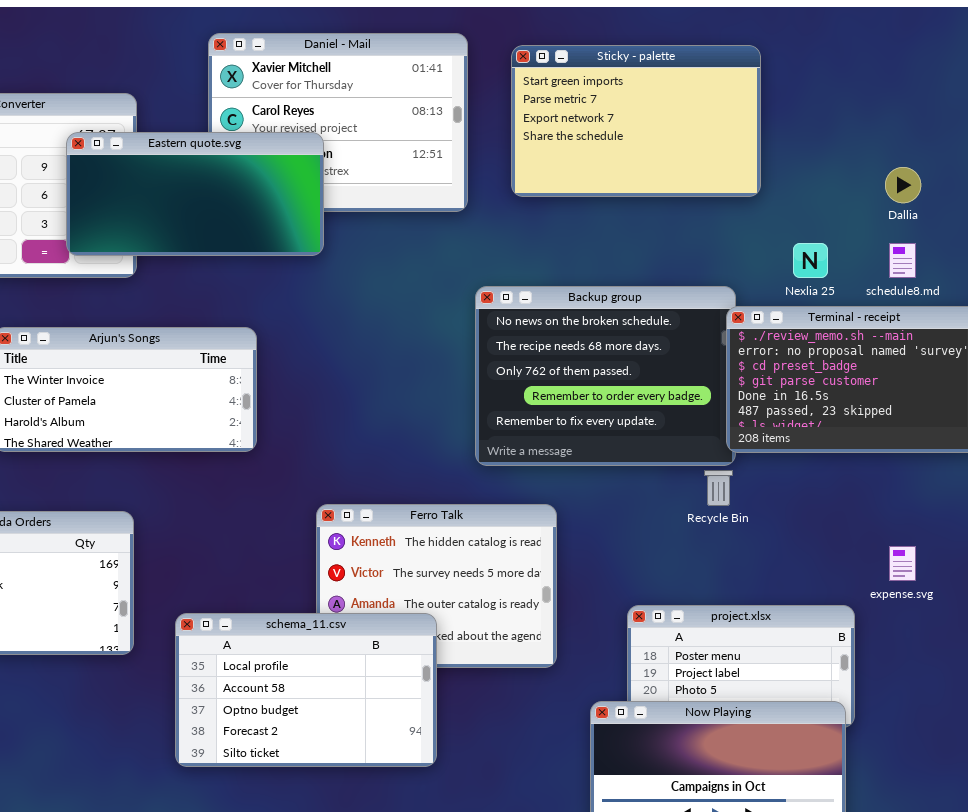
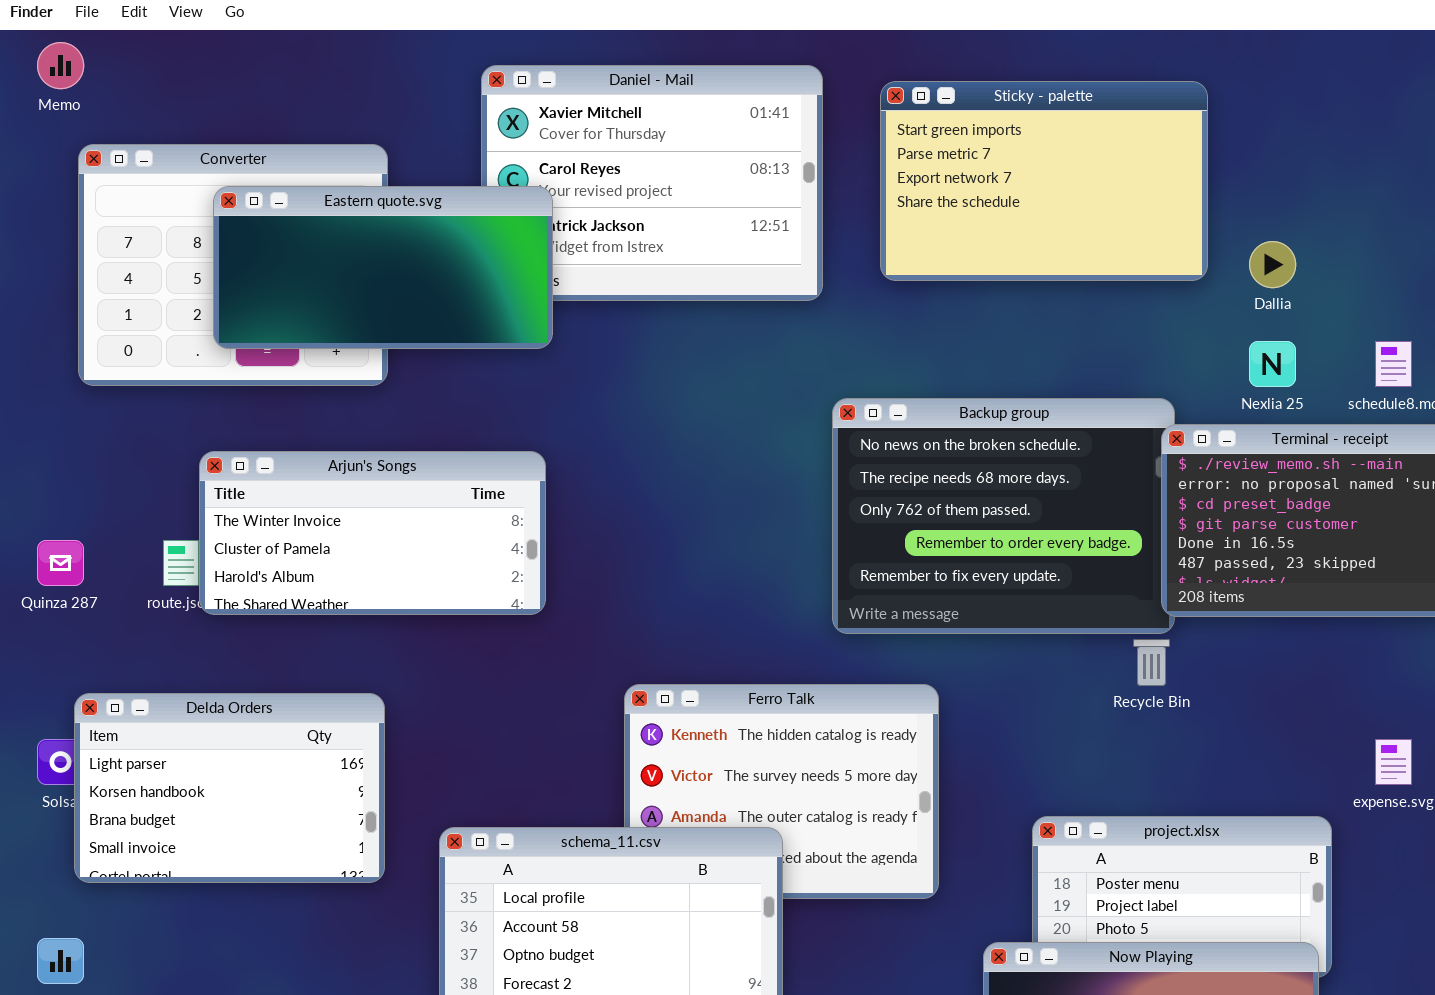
Eastern quote.svg: [66,132,324,256] -> [213,186,553,349], moved
Dallia: [885,167,921,203] -> [1249,241,1296,288], moved

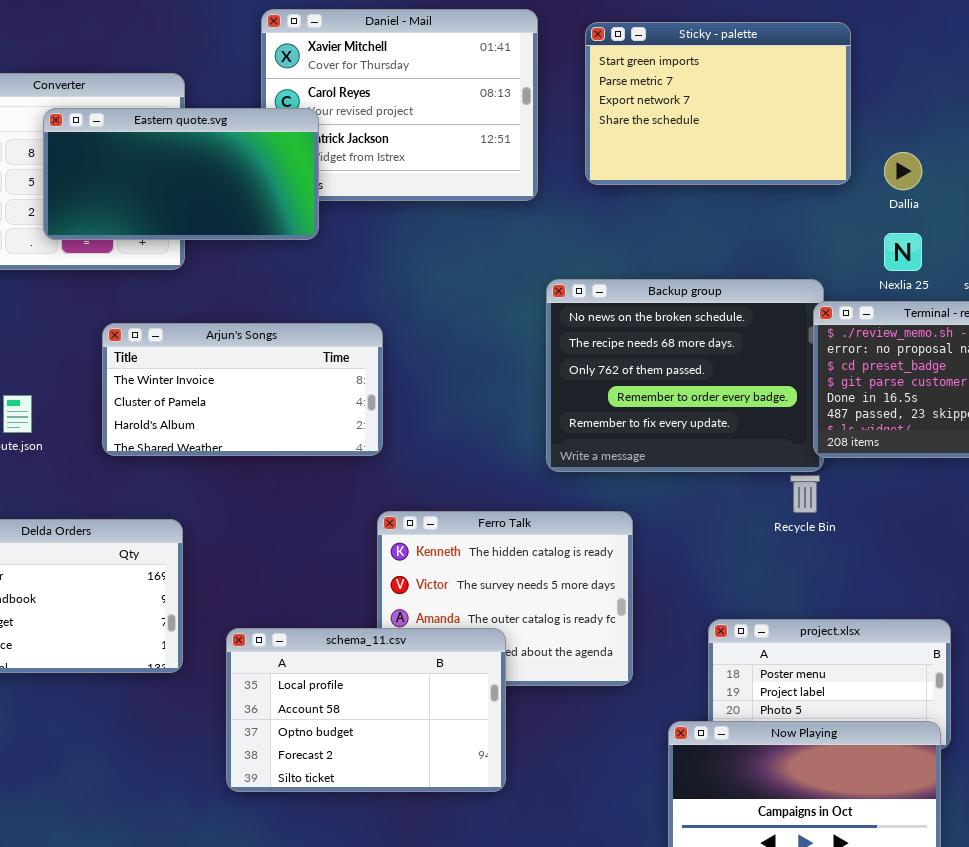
Arjun's Songs: [199,451,546,615] -> [102,323,383,456], moved

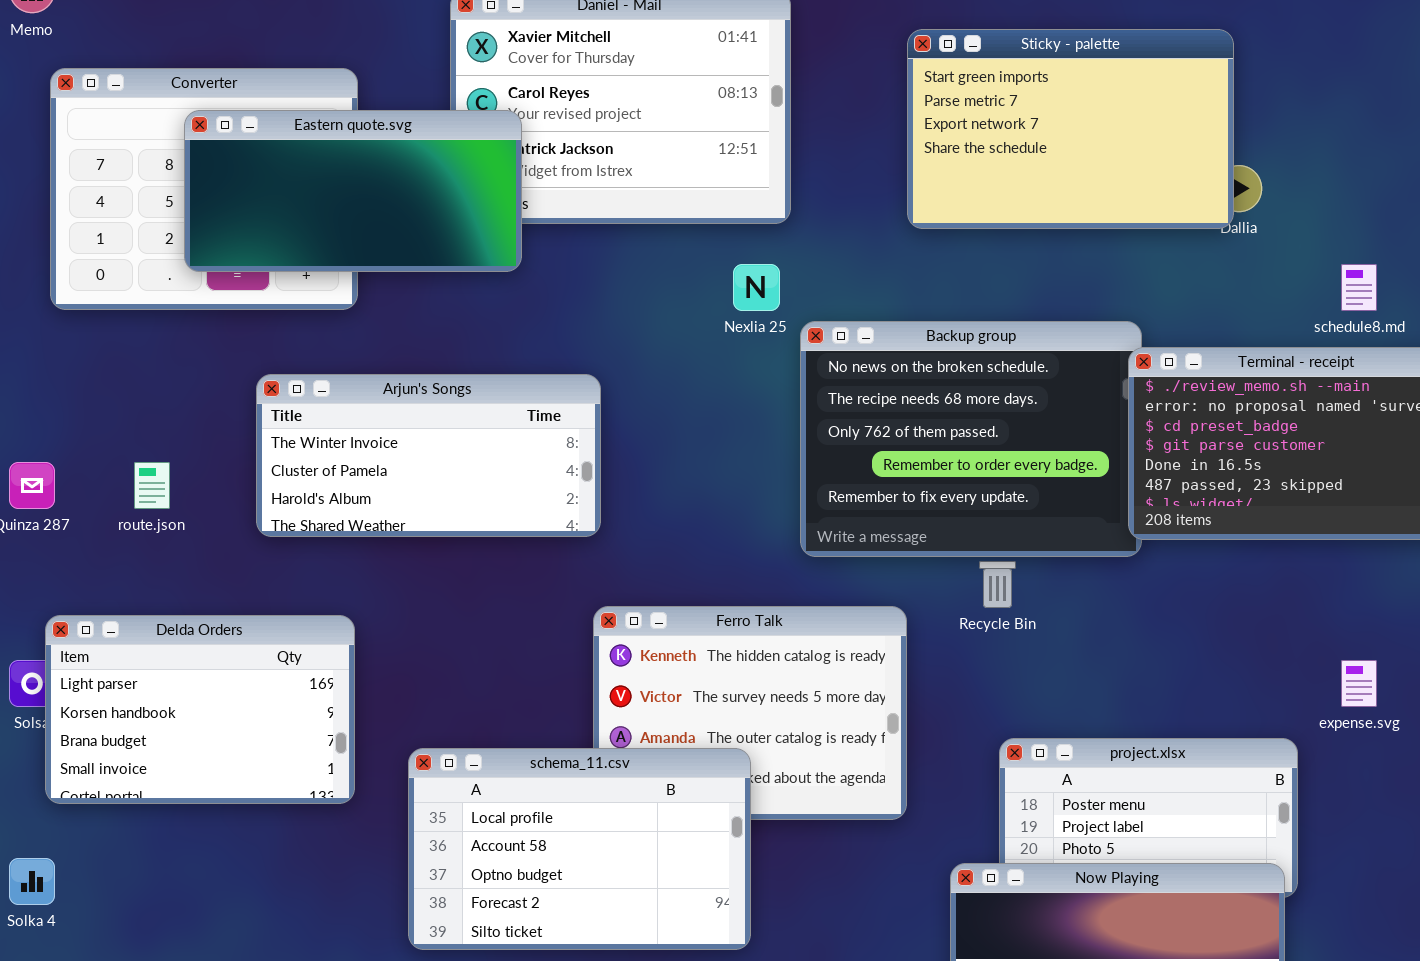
Sticky - palette: [585,22,851,185] -> [907,29,1234,229], moved
Nexlia 25: [884,233,922,271] -> [733,264,780,311], moved
Recycle Bin: [790,475,820,513] -> [979,561,1016,608], moved

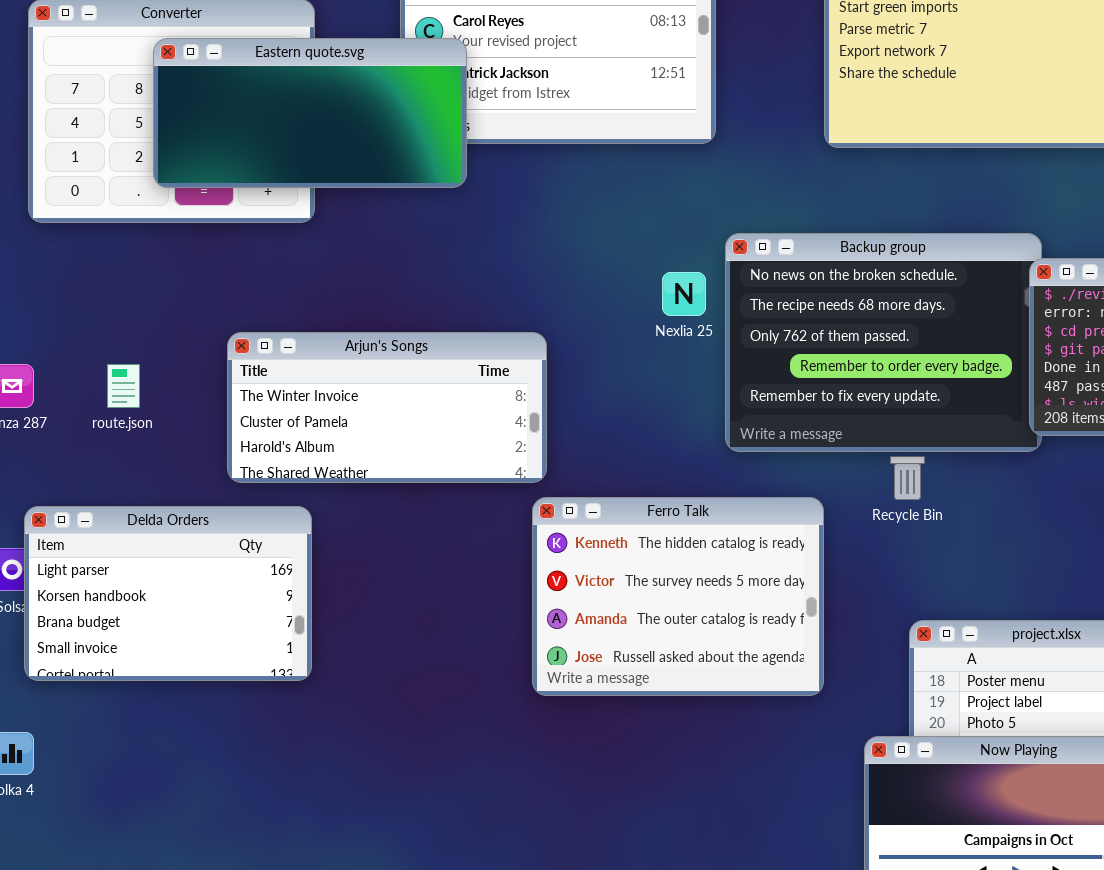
Nexlia 25: [733,264,780,311] -> [662,272,706,316], moved
Arjun's Songs: [256,374,601,537] -> [227,332,547,483], moved
schema_11.csv: [408,748,751,950] -> none, closed

